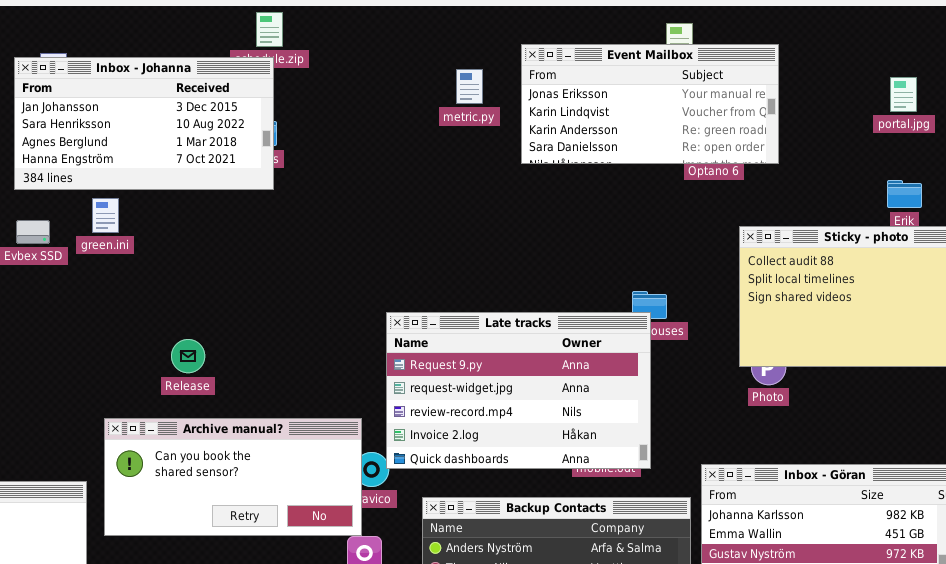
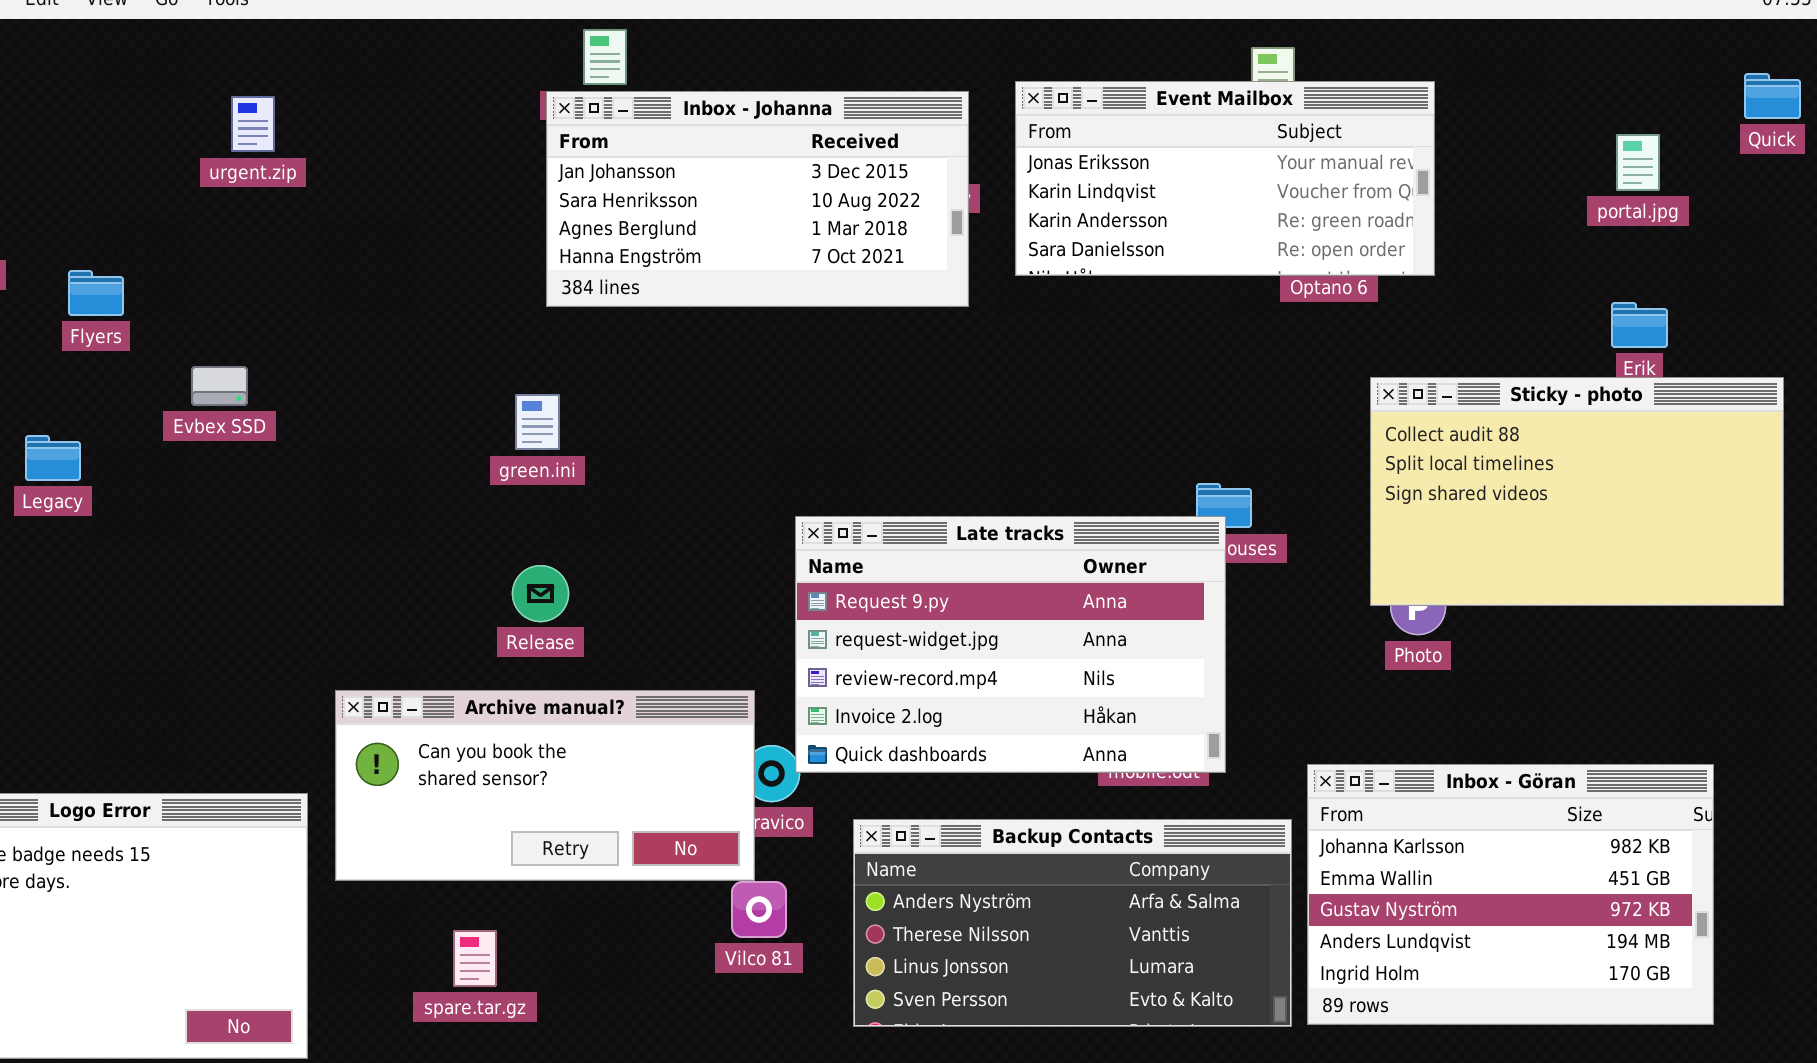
Inbox - Johanna: [14,57,274,190] -> [546,91,969,307], moved
green.ini: [92,198,119,233] -> [515,394,560,450], moved
Release: [171,339,205,373] -> [512,565,569,622], moved

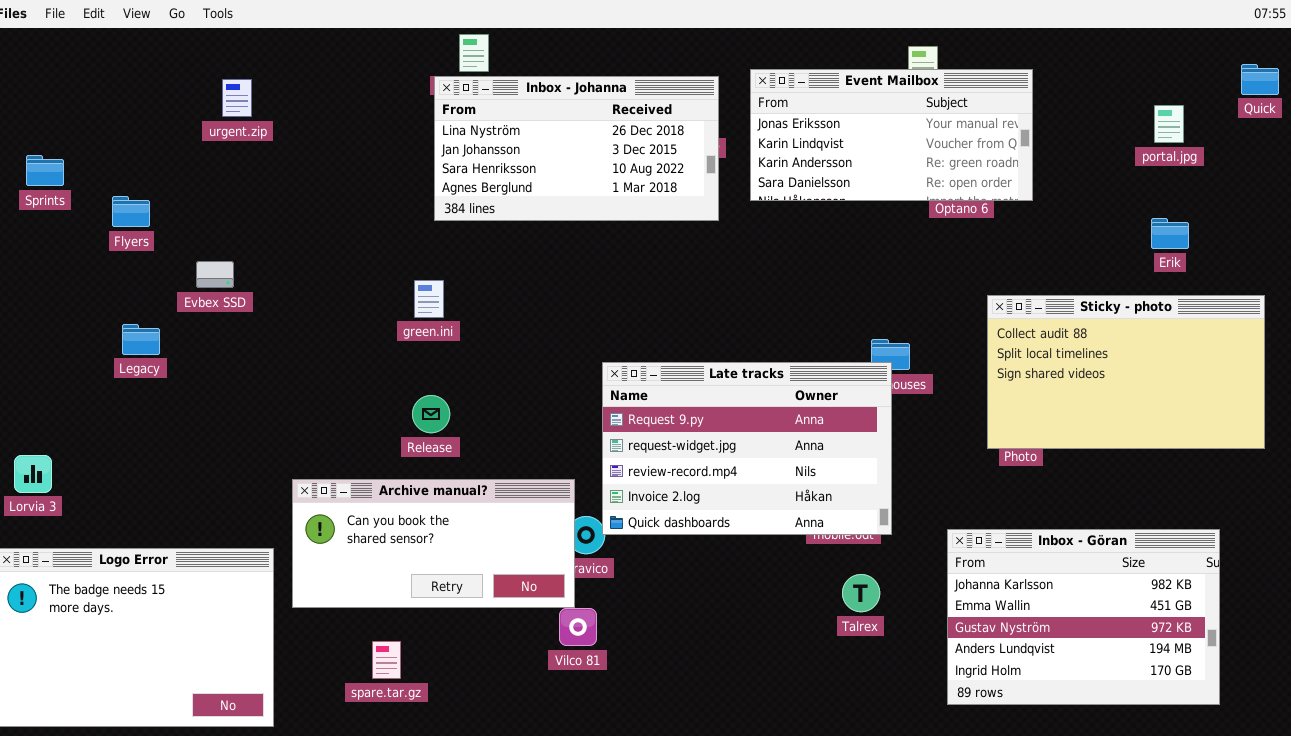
Inbox - Johanna: [546,91,969,307] -> [434,76,719,221], scrolled up 1 row
Sticky - photo: [1370,377,1784,606] -> [987,295,1265,449], moved
Legacy: [25,435,81,481] -> [122,324,160,355], moved
Backup Contacts: [853,819,1292,1027] -> none, closed

